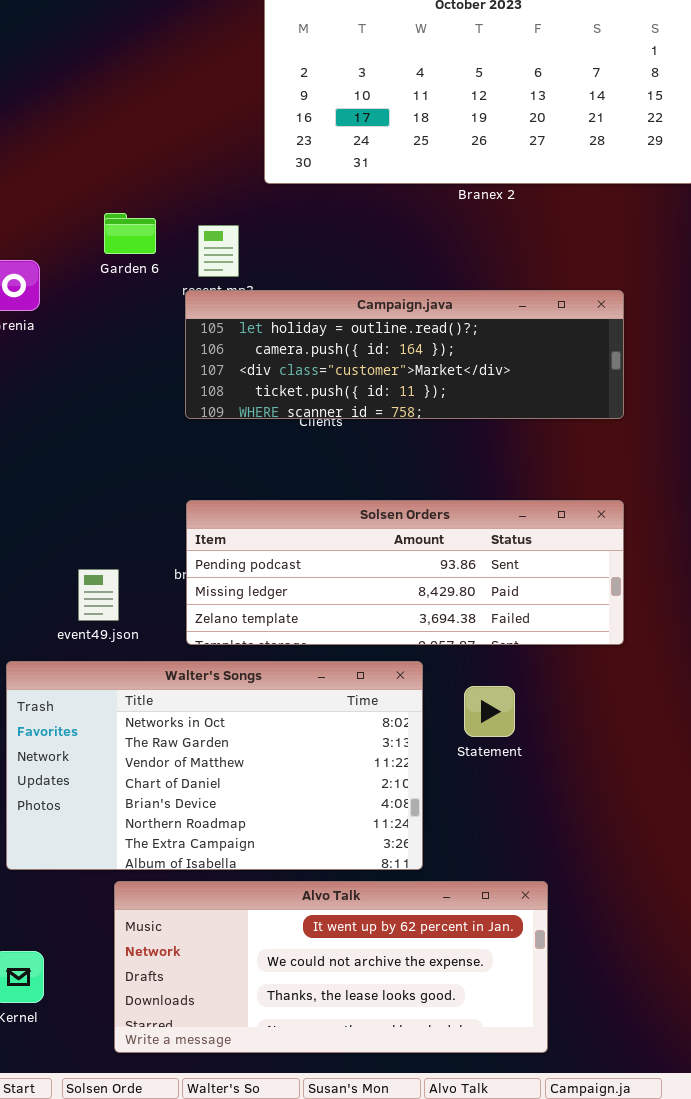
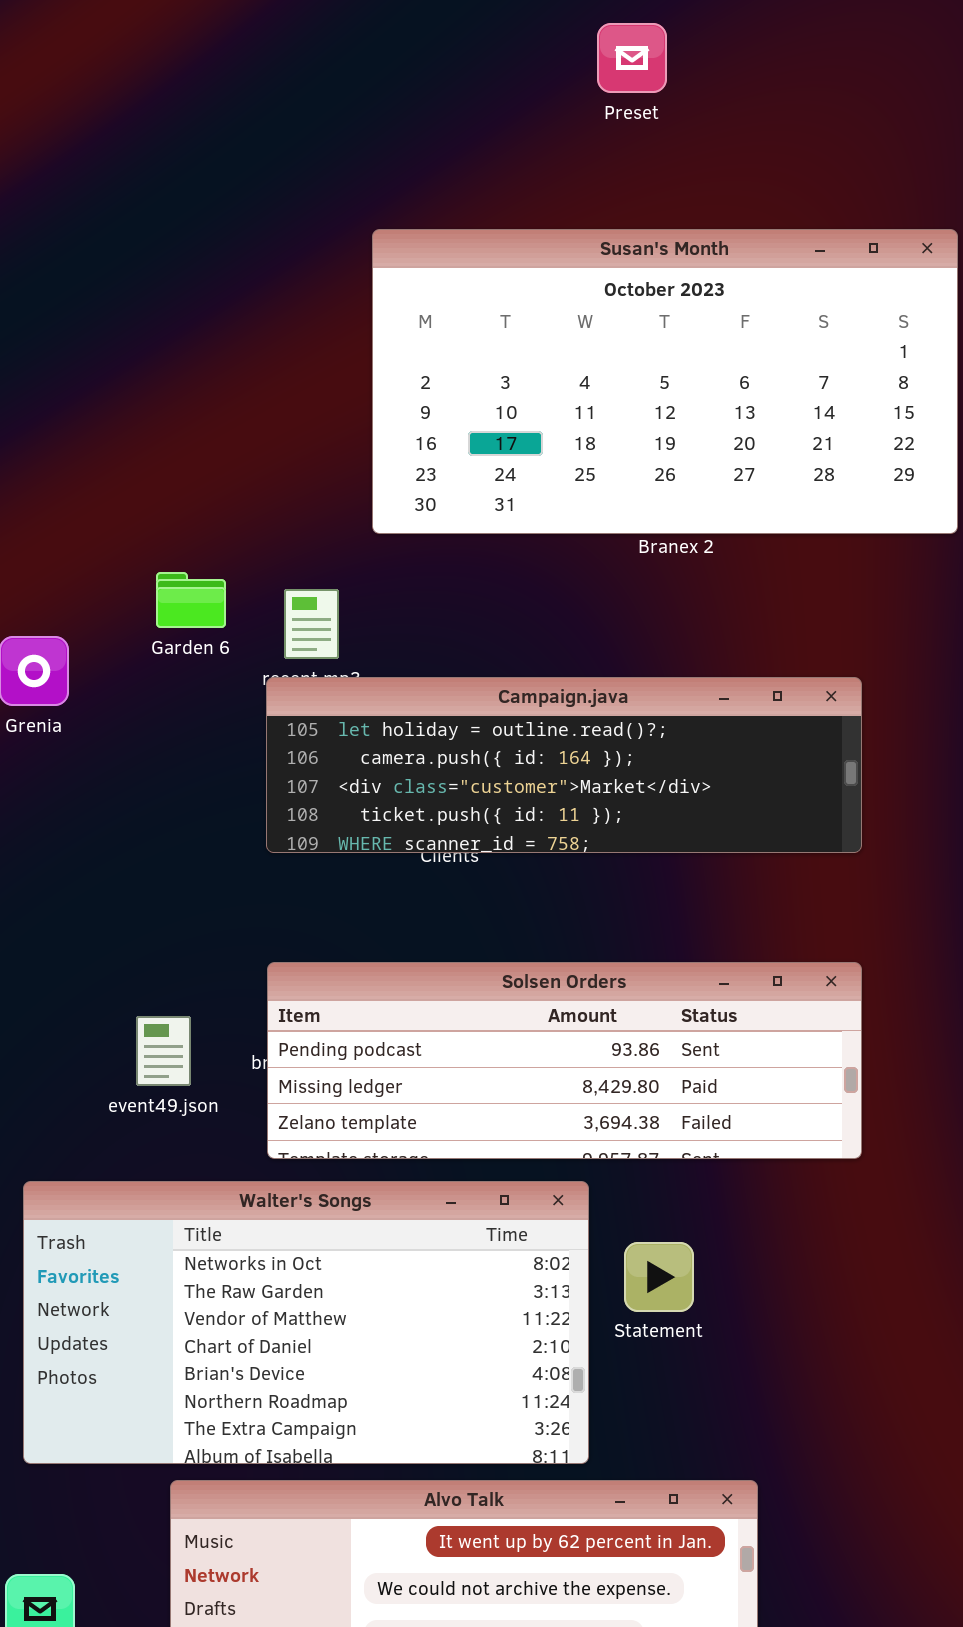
event49.json: [78,569,119,621] -> [136,1016,191,1086], moved
Statement: [464,686,515,737] -> [624,1242,694,1312], moved

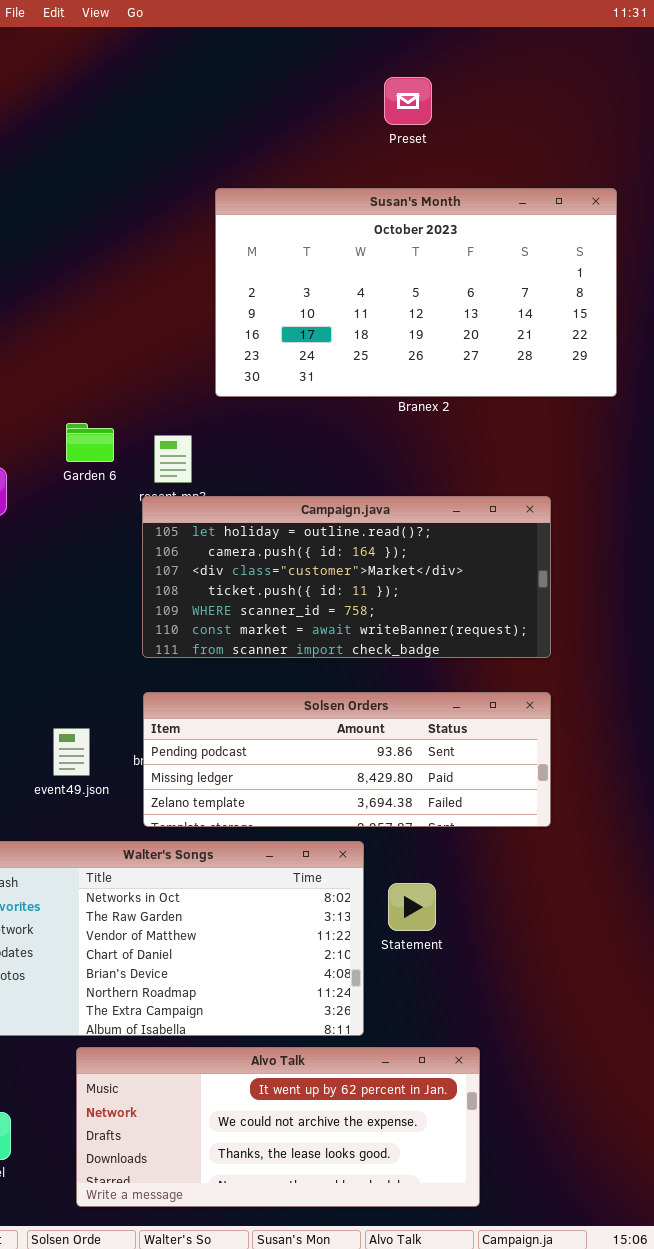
Preset: [597,23,667,93] -> [384,77,432,125], moved
Campaign.java: [266,677,862,853] -> [142,496,551,658], resized

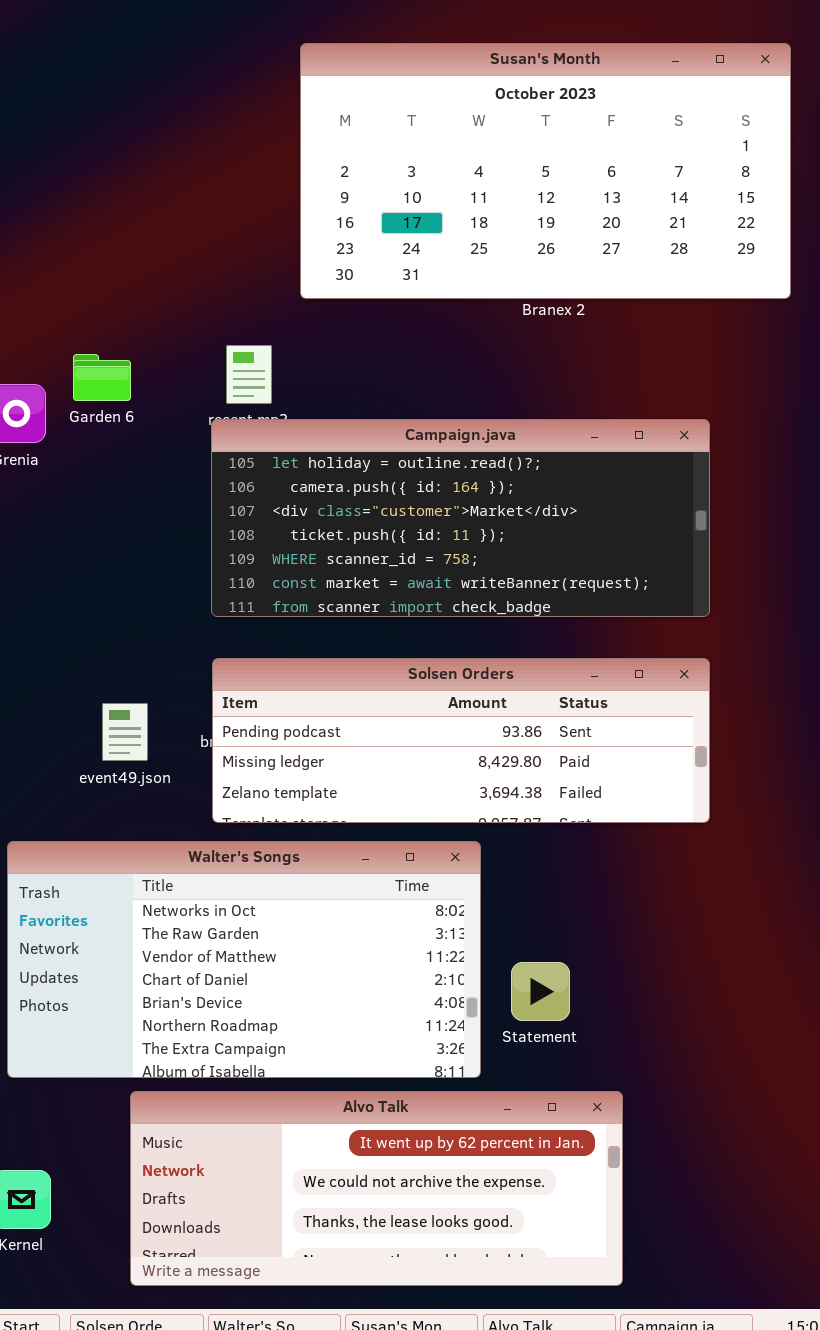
Garden 6: [66,423,114,462] -> [73,354,131,401], moved
Statement: [388,883,436,931] -> [511,962,570,1021], moved

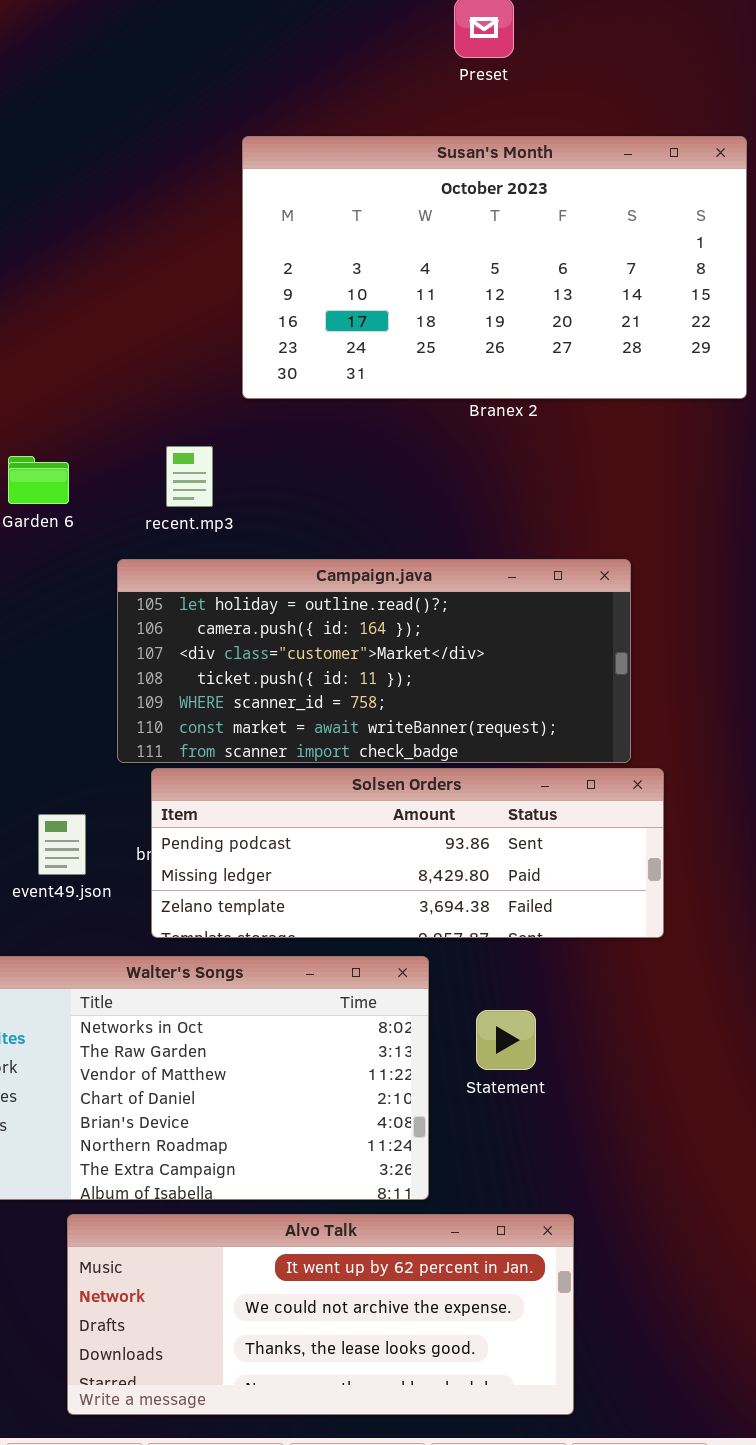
Campaign.java: [211,419,710,617] -> [117,559,631,763], moved
Statement: [511,962,570,1021] -> [476,1010,536,1070], moved

